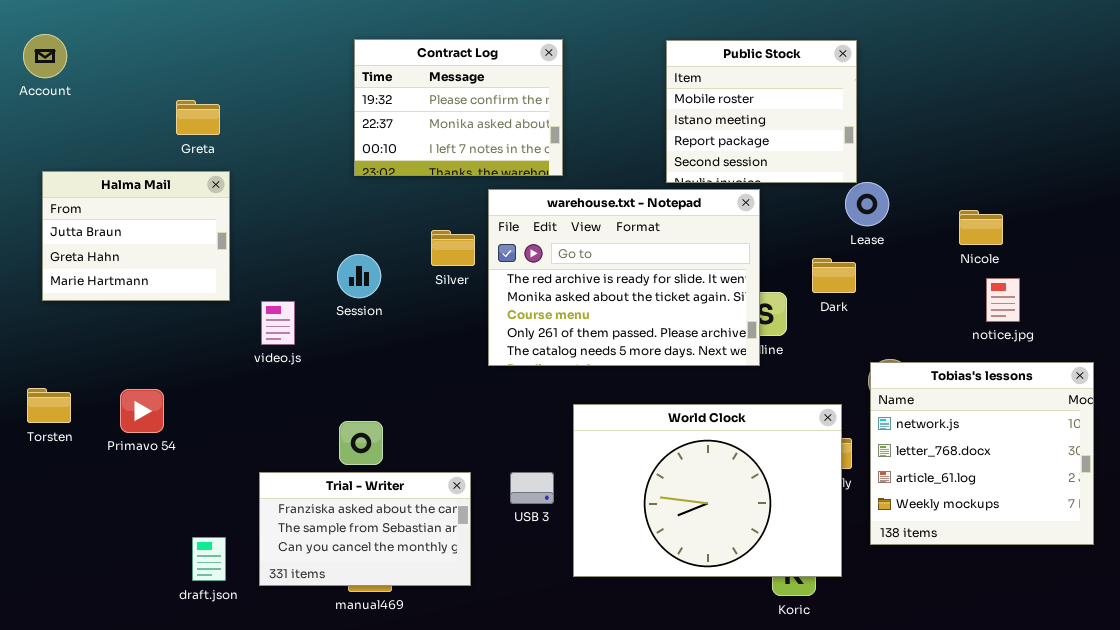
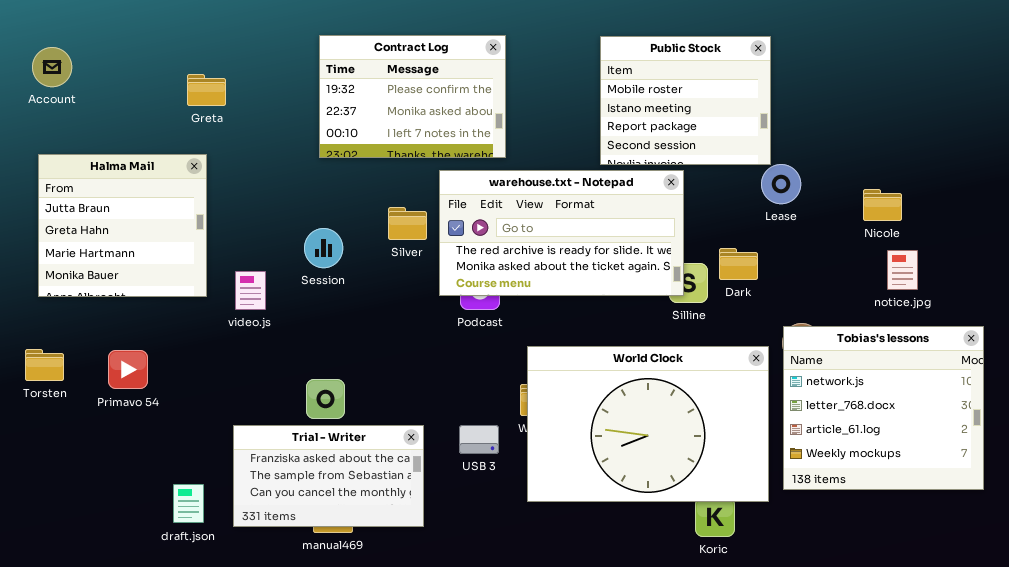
Account: [23,34,67,78] -> [32,47,72,87], moved
Greta: [176,100,220,135] -> [187,74,226,106], moved
Halma Mail: [42,171,230,301] -> [38,154,207,297], resized
warehouse.txt - Notepad: [488,189,760,366] -> [439,170,684,296], resized
Dark: [812,258,856,293] -> [719,248,758,280], moved
World Clock: [573,404,842,577] -> [527,346,769,502], moved

